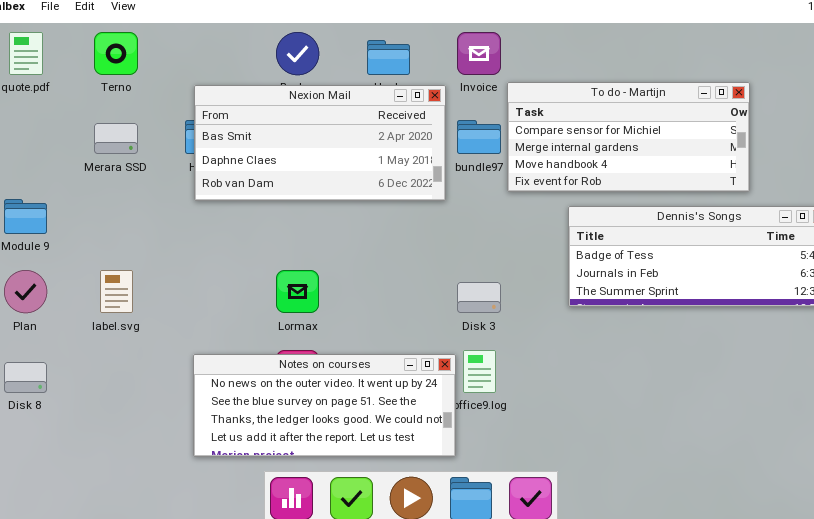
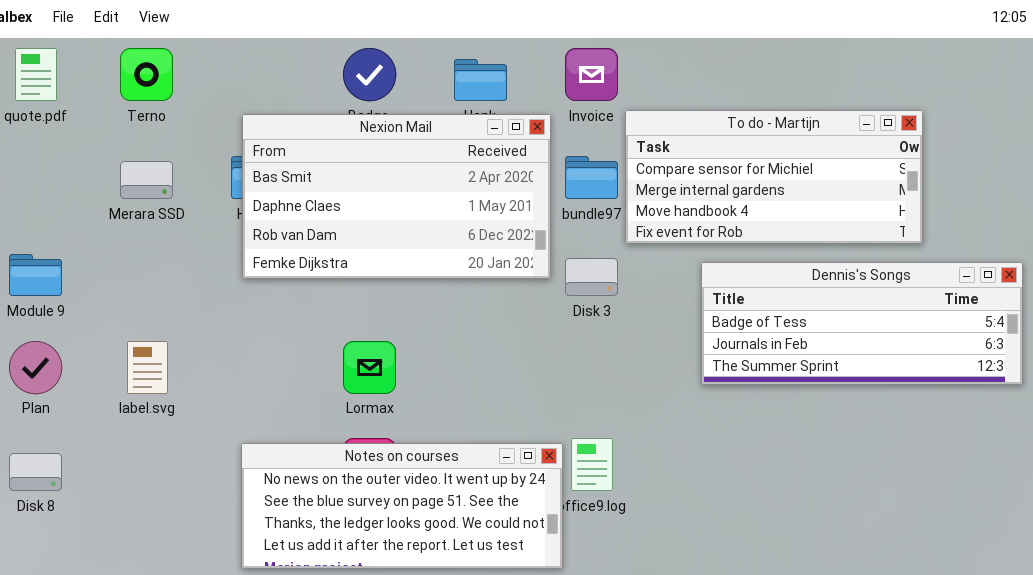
Nexion Mail: [194,85,446,201] -> [242,114,551,279], resized
Disk 3: [457,282,501,313] -> [565,258,618,296], moved

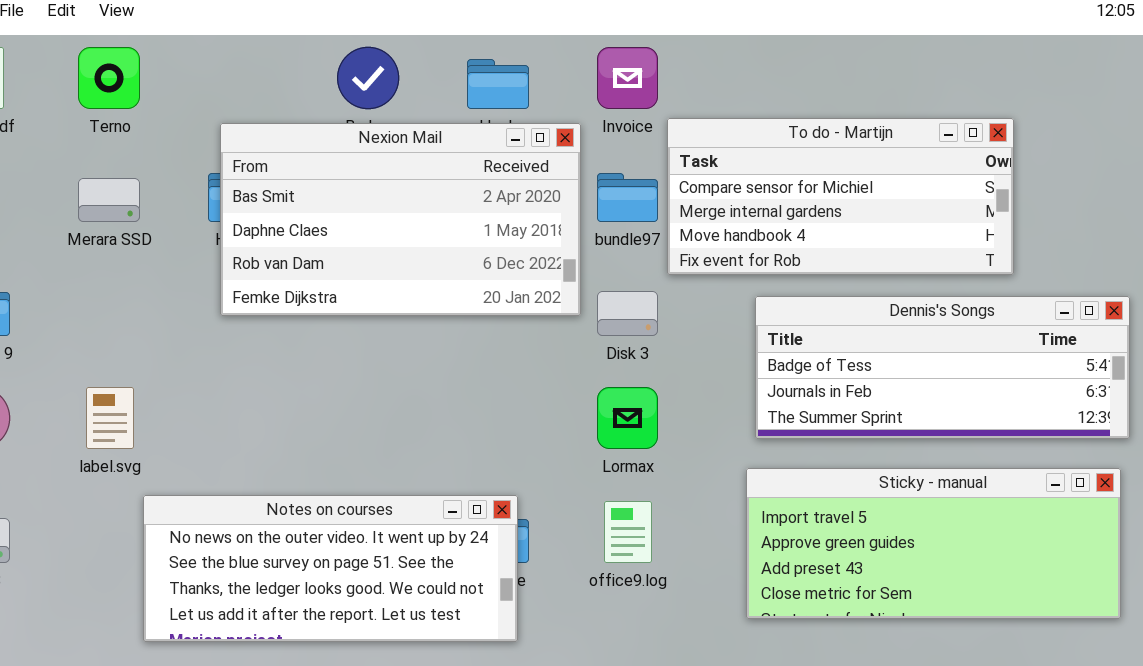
Lormax: [343,341,396,394] -> [597,387,658,449], moved
Sticky - manual: none -> [746,468,1121,619], opened
Notes on courses: [241,443,563,569] -> [143,495,518,642], moved

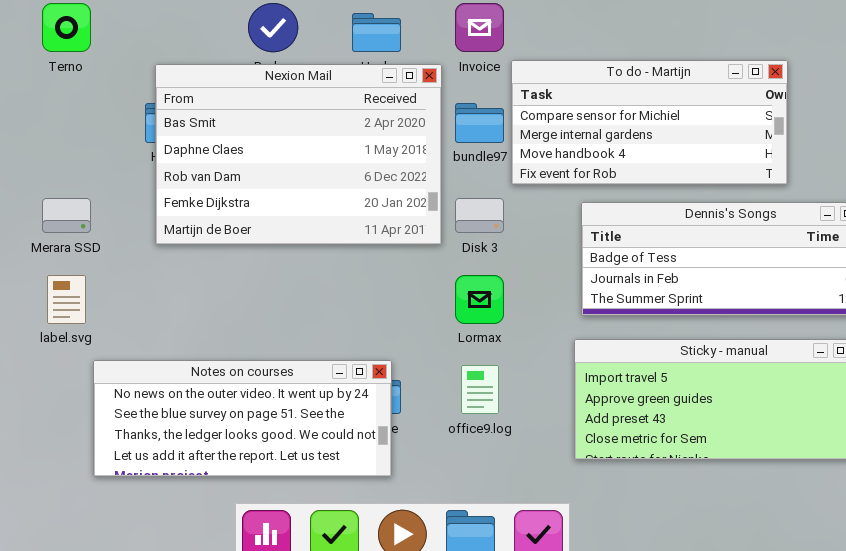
Nexion Mail: [220,123,581,316] -> [155,64,442,245], resized
Merara SSD: [78,178,140,222] -> [42,198,91,233], moved

